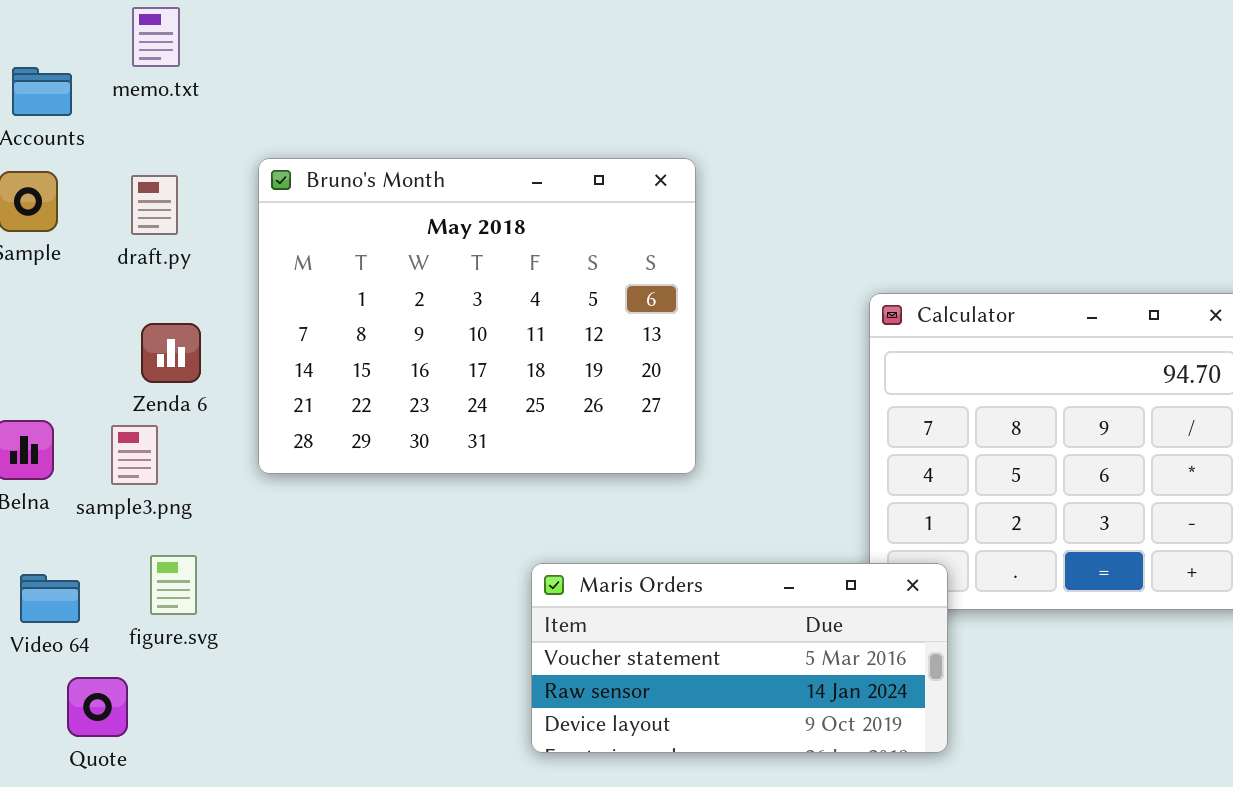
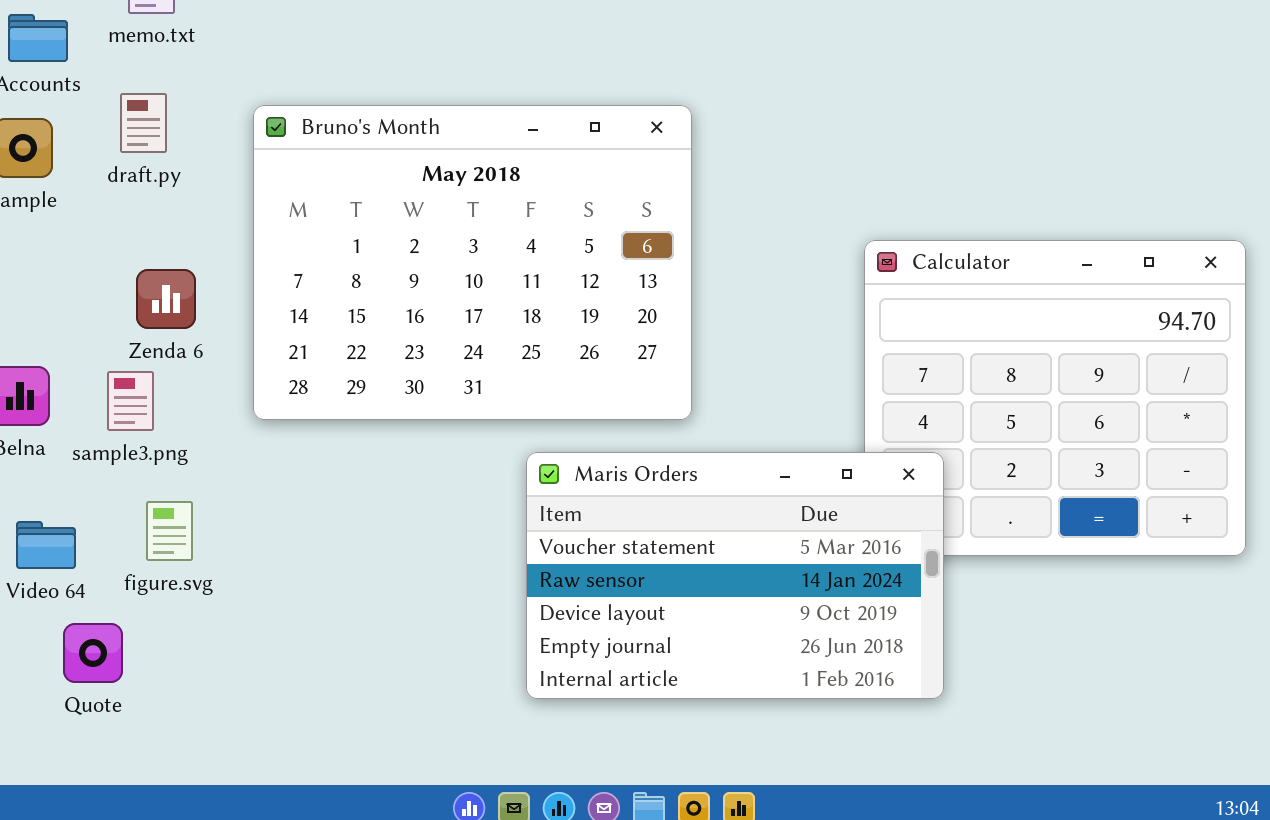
draft.py: [131,175,178,235] -> [120,93,167,153], moved
Maris Orders: [531,563,948,753] -> [526,452,944,699], resized

